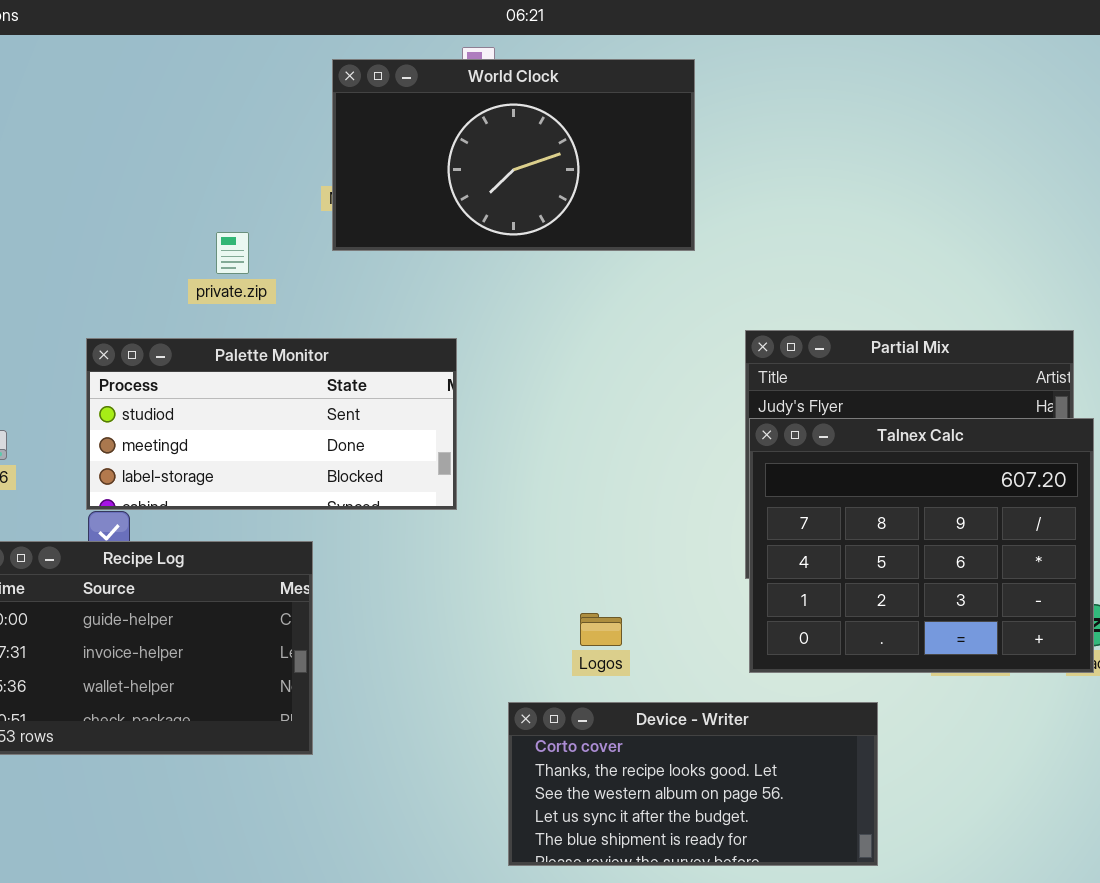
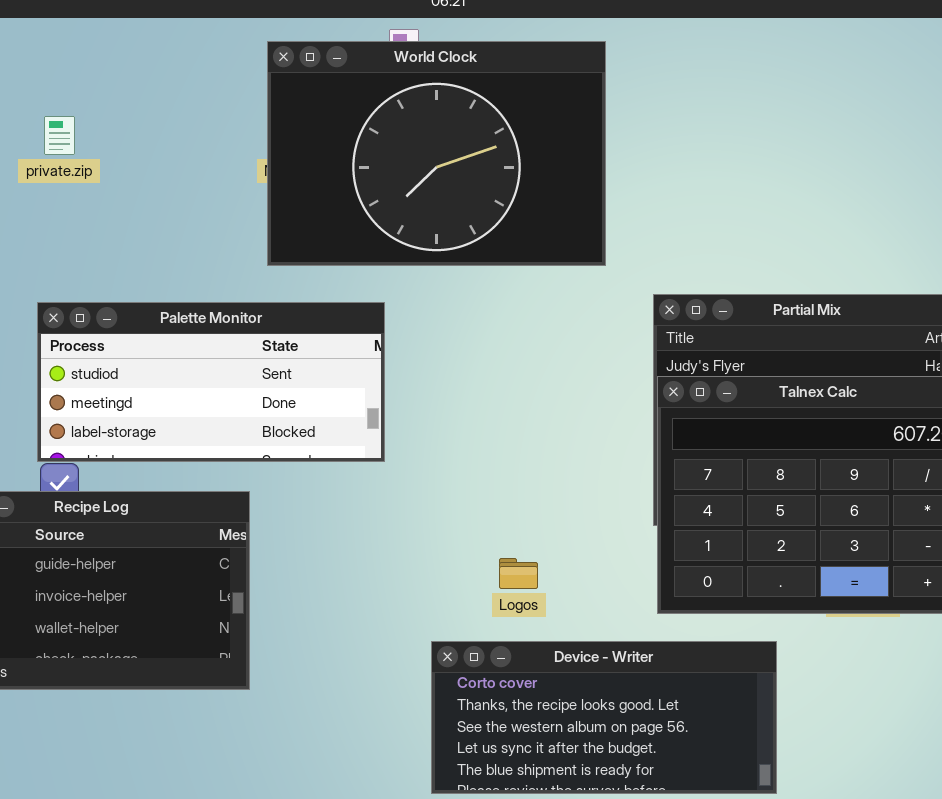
World Clock: [332,59,695,251] -> [267,41,606,266], resized
private.zip: [216,232,249,274] -> [44,116,75,155], moved

